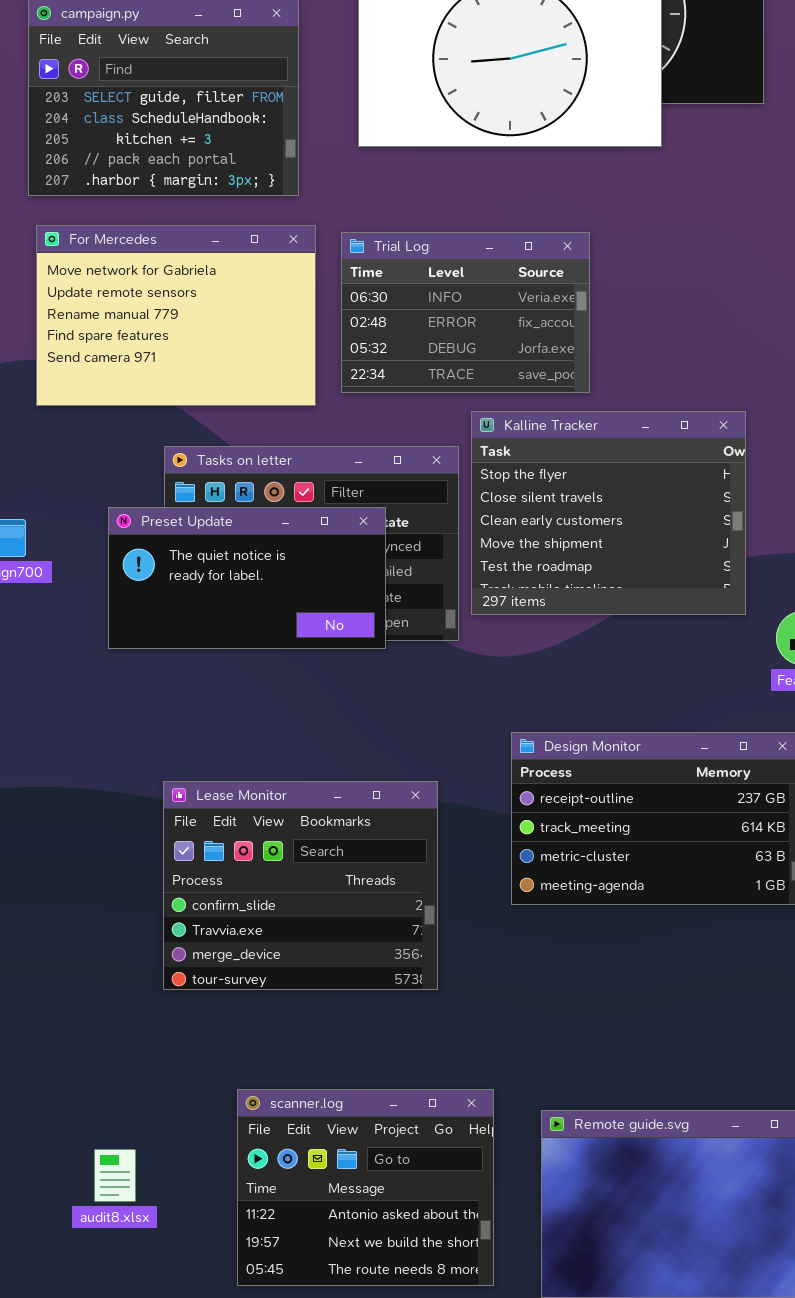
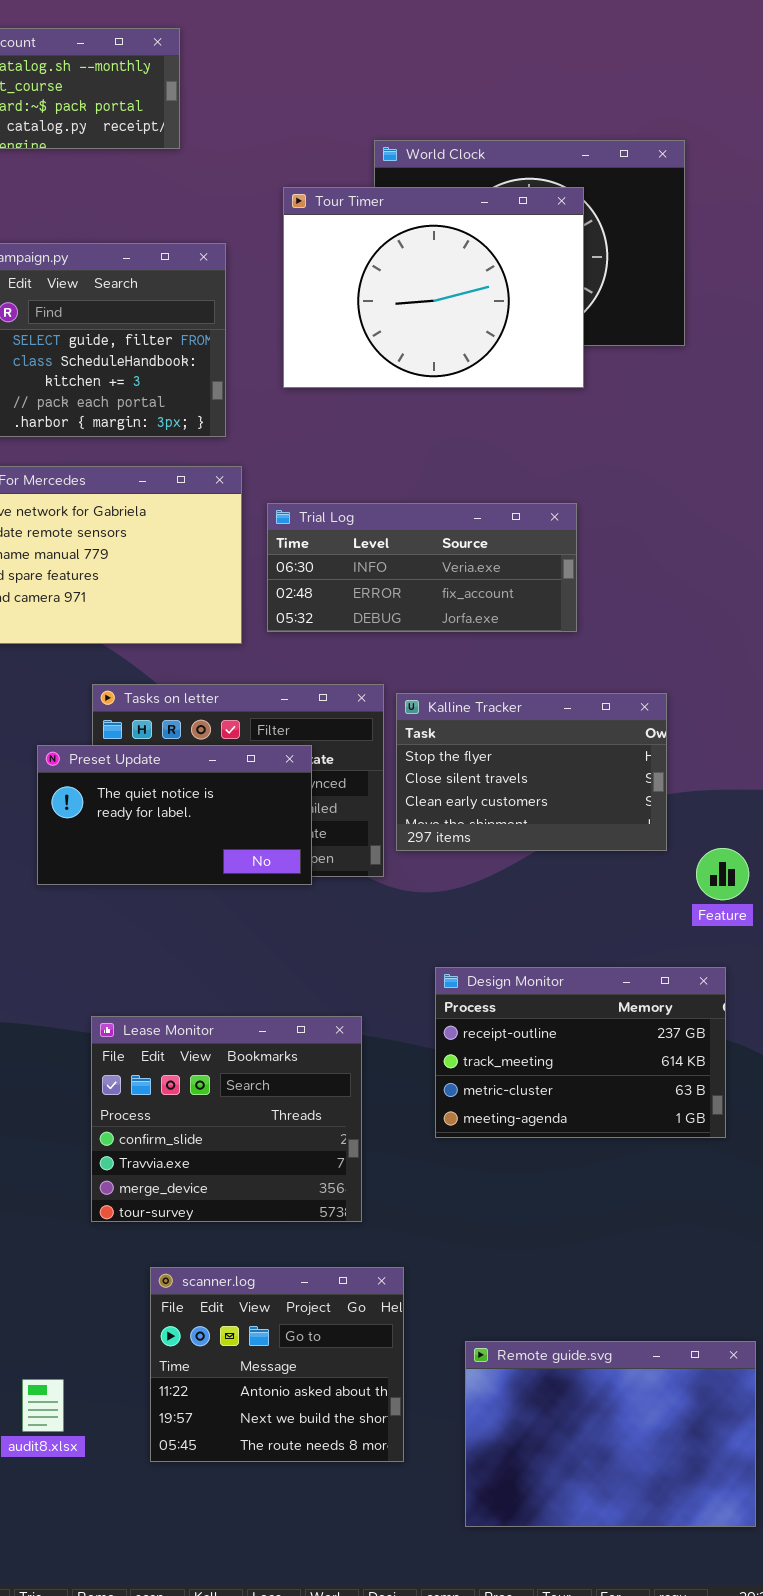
Trial Log: [341,232,590,393] -> [267,503,577,632], resized
Kalline Tracker: [471,411,746,615] -> [396,693,667,851], resized
scanner.log: [237,1089,494,1286] -> [150,1267,404,1462], moved

